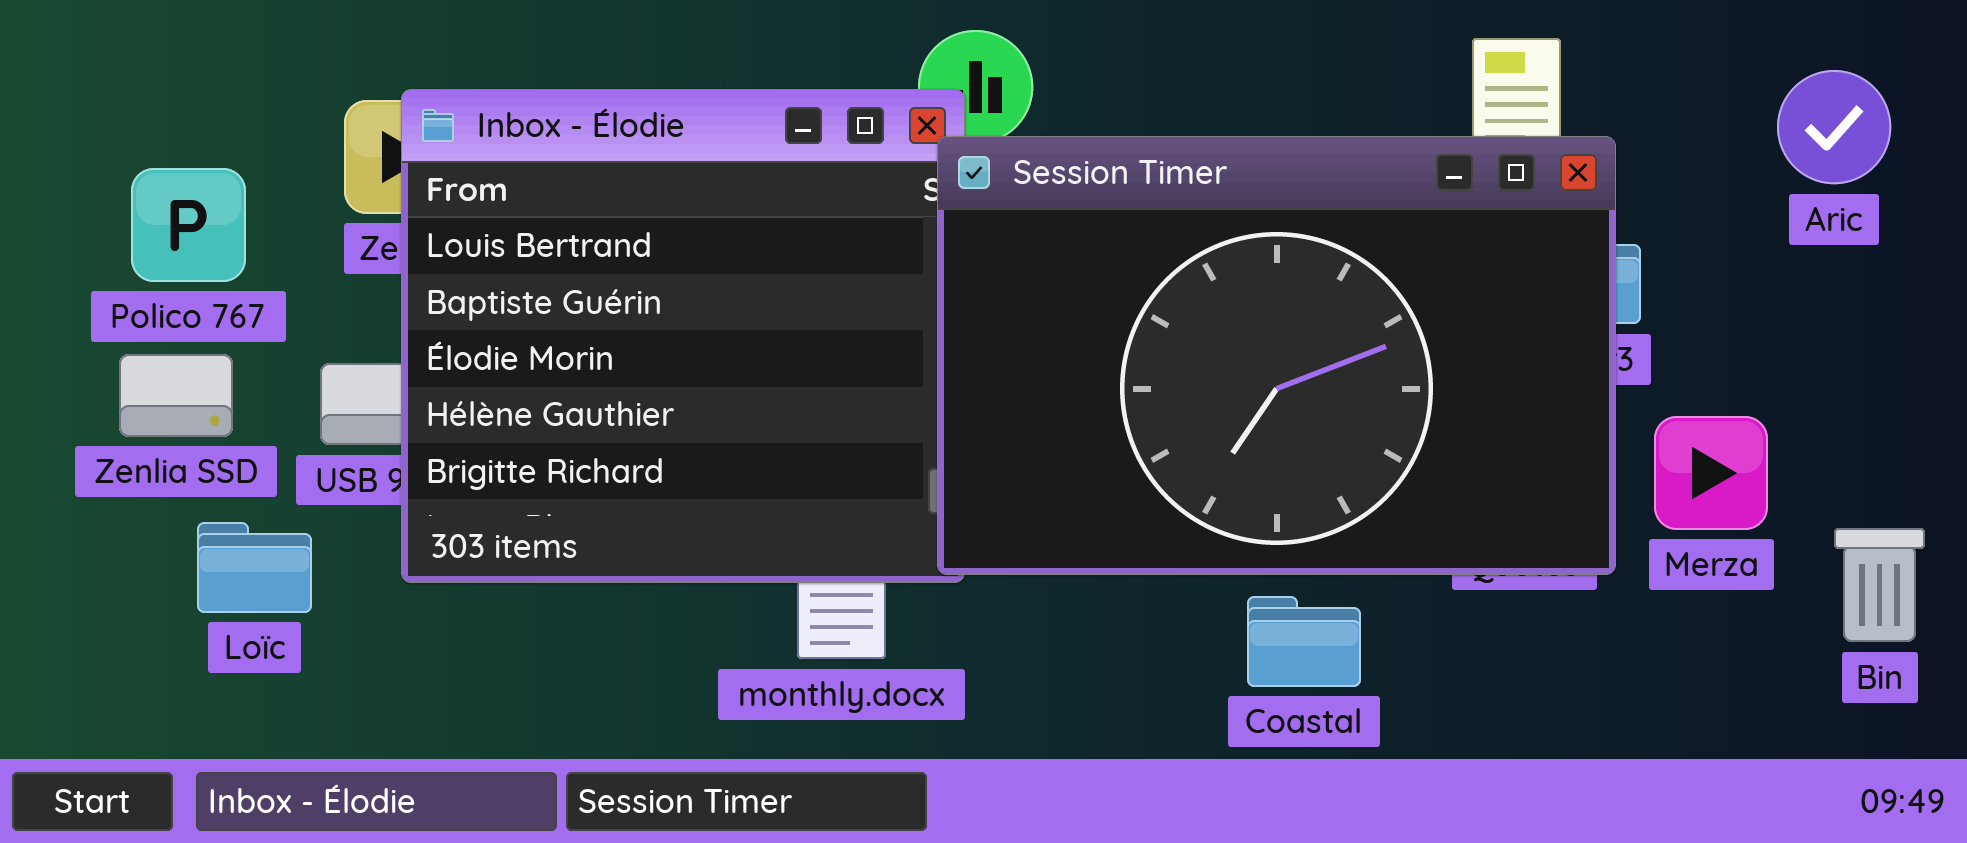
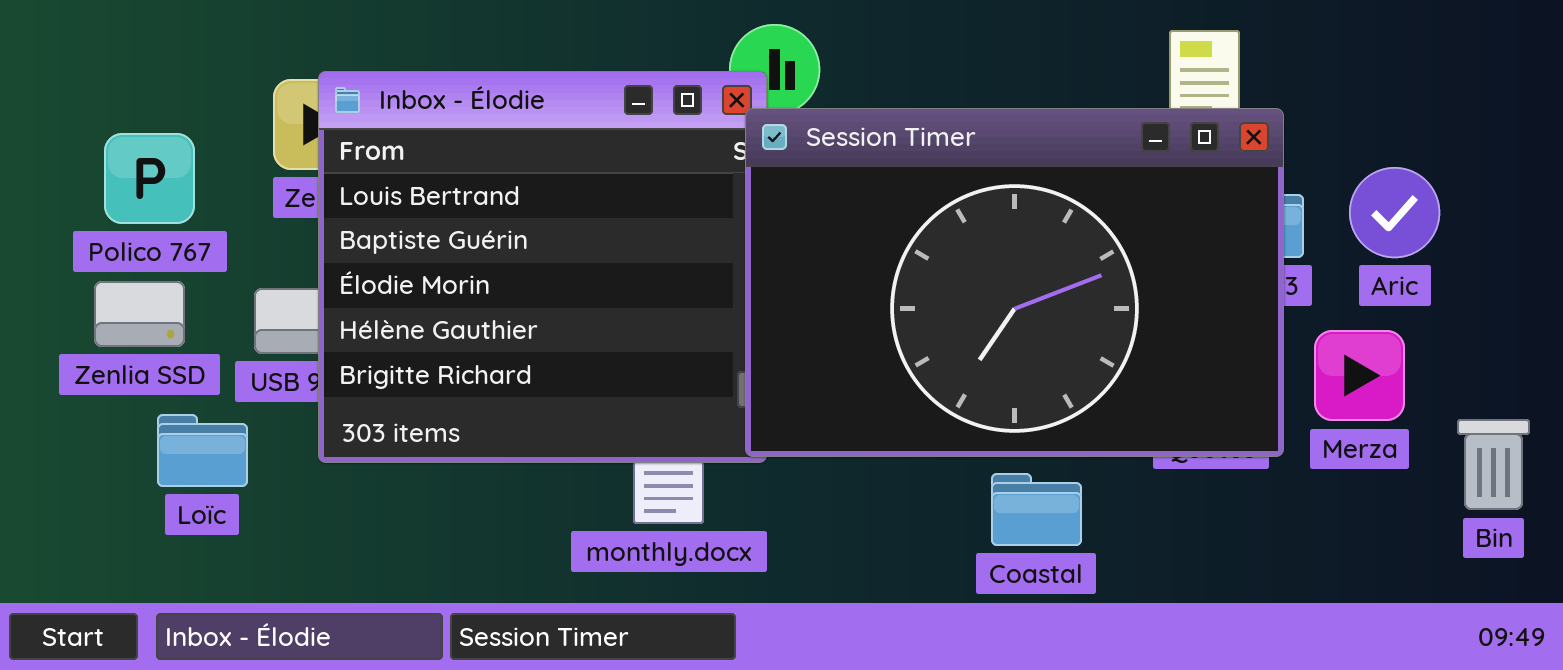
Aric: [1777,70,1891,184] -> [1349,167,1440,258], moved

